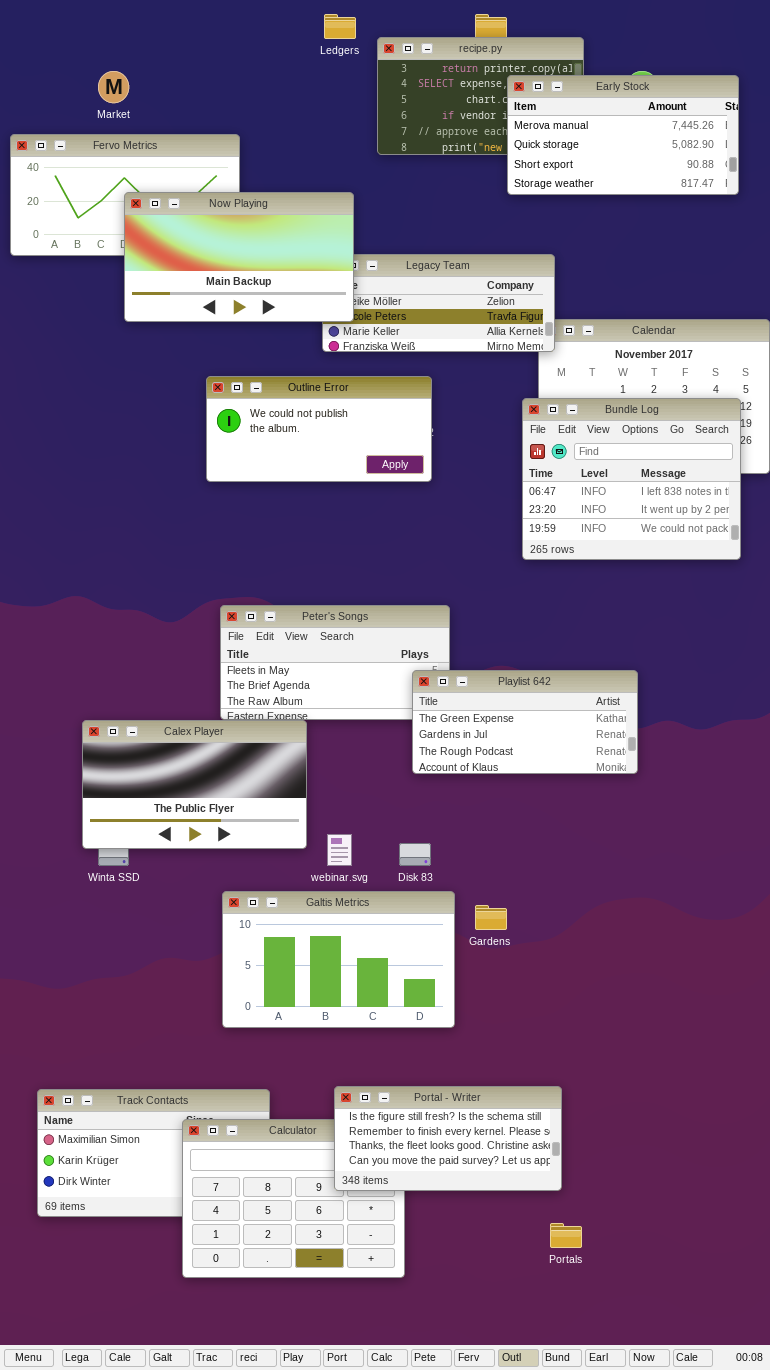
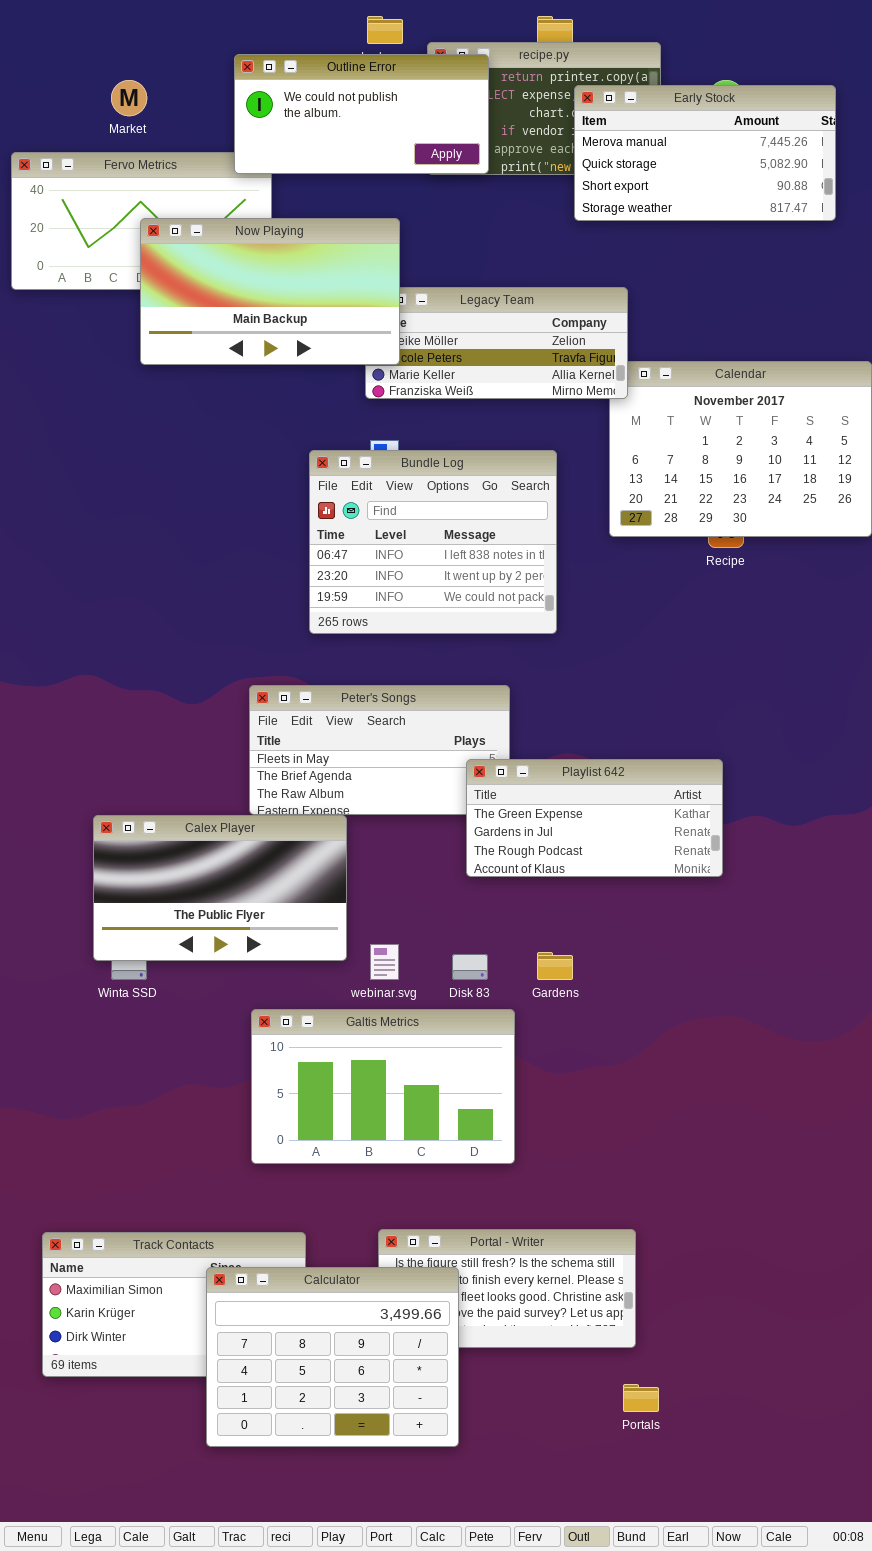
Outline Error: [206,376,432,482] -> [234,54,489,174], moved
Bundle Log: [522,398,741,560] -> [309,450,557,634], moved
Gardens: [475,905,507,930] -> [537,952,573,980], moved
Calculator: [182,1119,405,1278] -> [206,1267,459,1447], raised

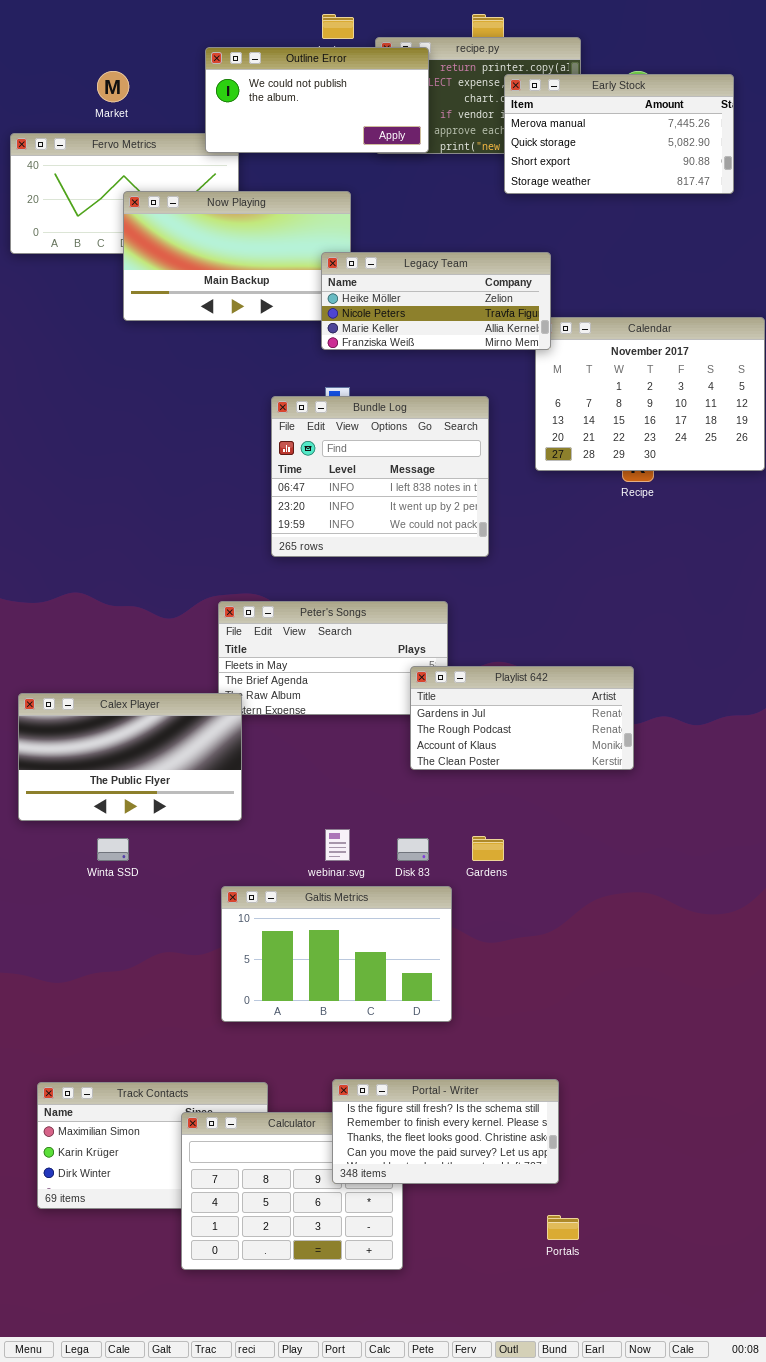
Legacy Team: [365,287,628,399] -> [321,252,551,350], raised
Playlist 642: [466,759,723,877] -> [410,666,634,770], scrolled down 1 row
Calex Player: [93,815,347,961] -> [18,693,242,821], moved
Portal - Writer: [378,1229,636,1348] -> [332,1079,559,1184], raised

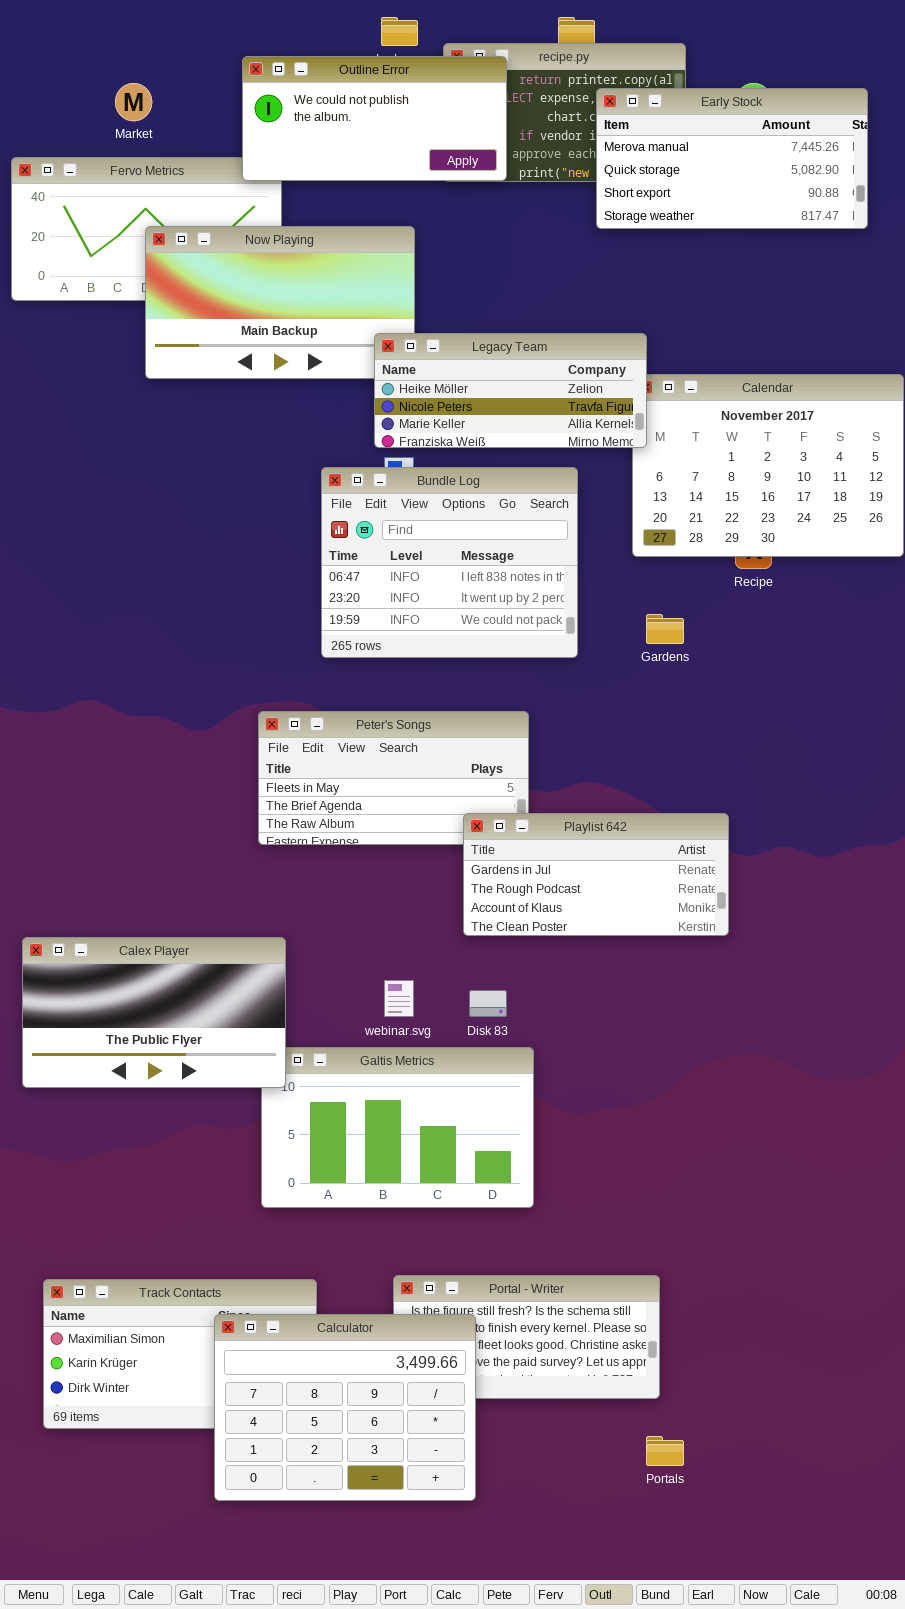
Legacy Team: [321,252,551,350] -> [374,333,647,448], moved
Playlist 642: [410,666,634,770] -> [463,813,729,936], moved
Calex Player: [18,693,242,821] -> [22,937,286,1088], moved
Gardens: [472,836,504,861] -> [646,614,684,644], moved
Calculator: [181,1112,403,1270] -> [214,1314,476,1501], raised

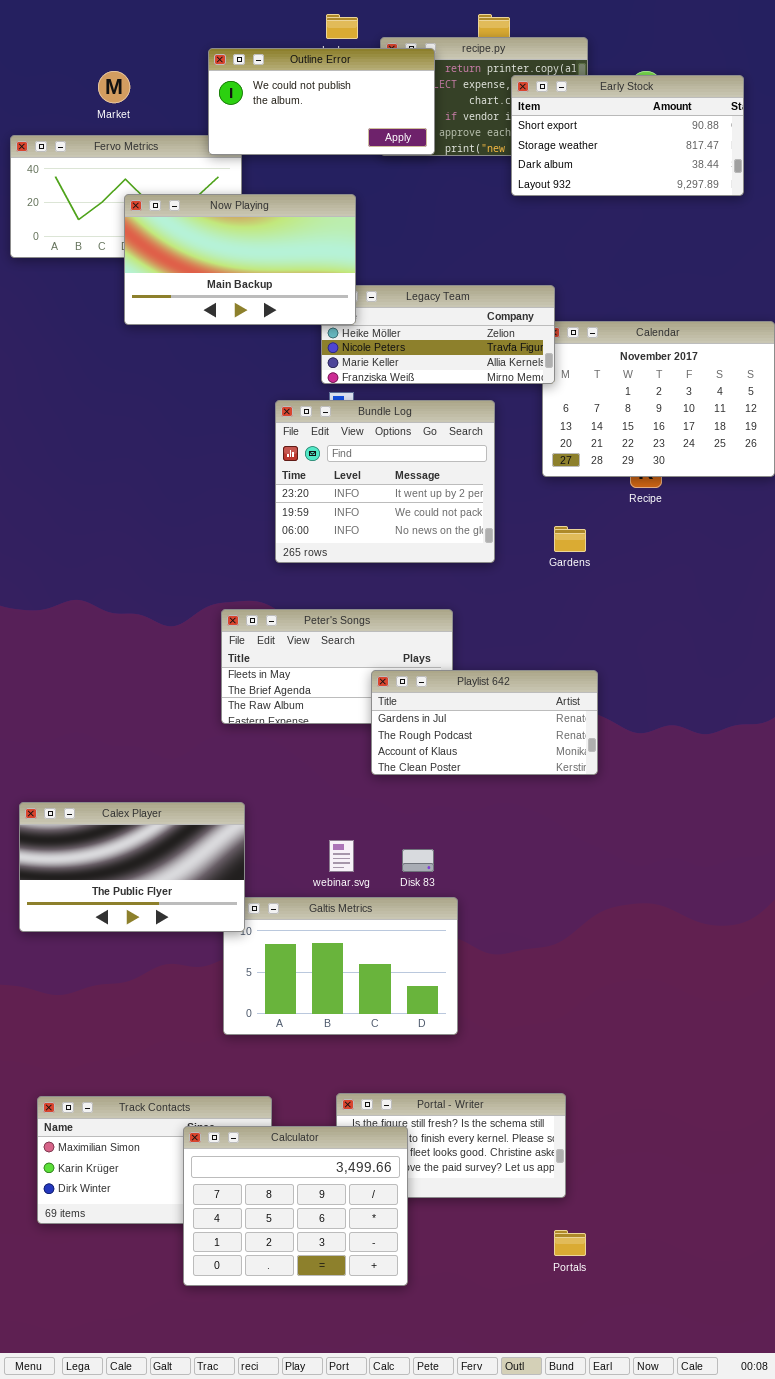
Early Stock: [596,88,868,229] -> [511,75,744,196], scrolled down 2 rows
Now Playing: [145,226,415,379] -> [124,194,356,325], raised
Bundle Log: [321,467,578,658] -> [275,400,495,563], scrolled down 1 row
Playlist 642: [463,813,729,936] -> [371,670,598,775], moved

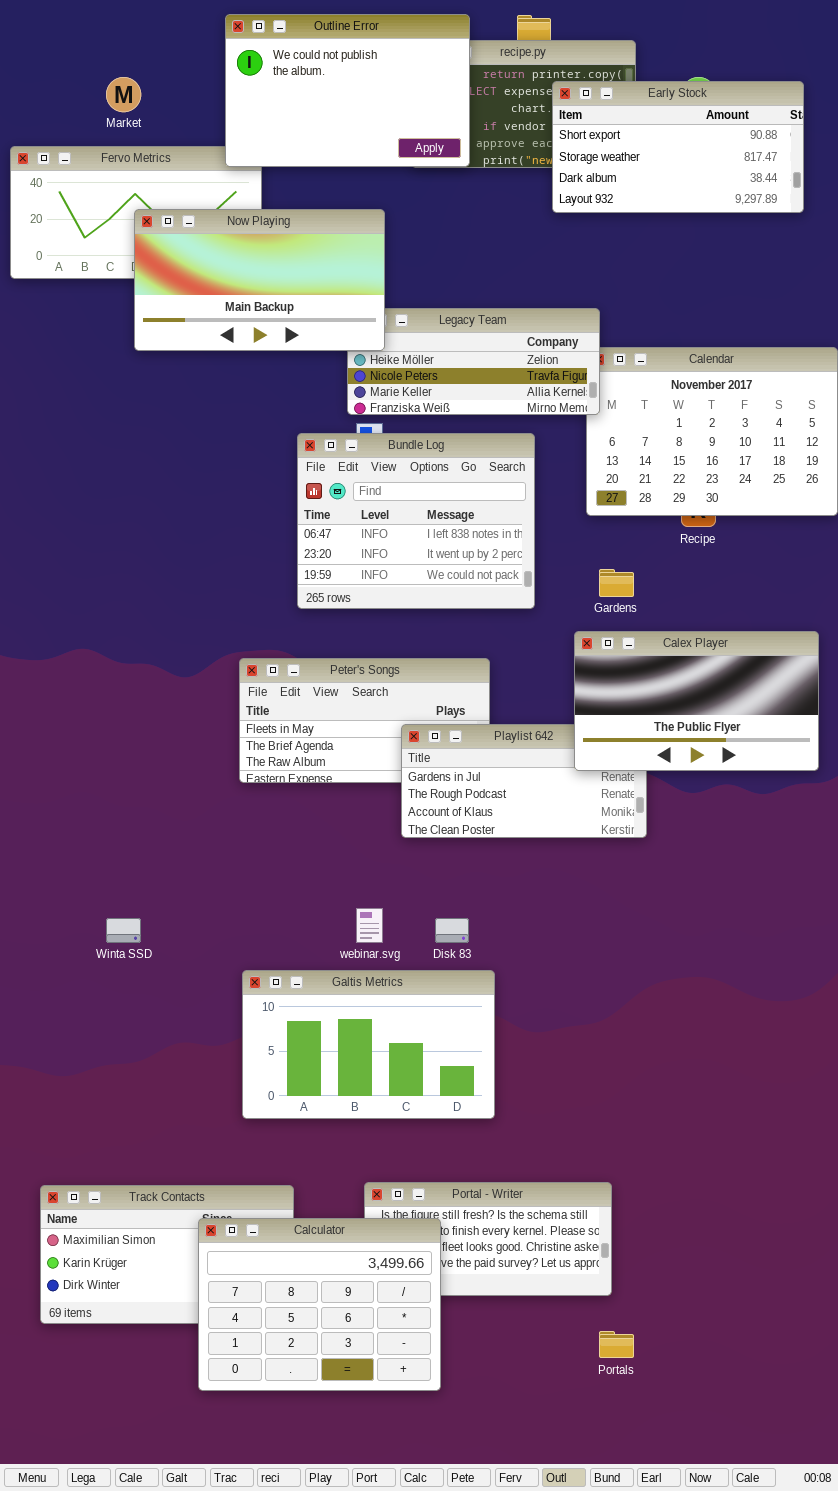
Outline Error: [208,48,435,155] -> [225,14,470,167], resized
Bundle Log: [275,400,495,563] -> [297,433,535,609], scrolled up 1 row
Calex Player: [19,802,245,932] -> [574,631,819,771], moved

